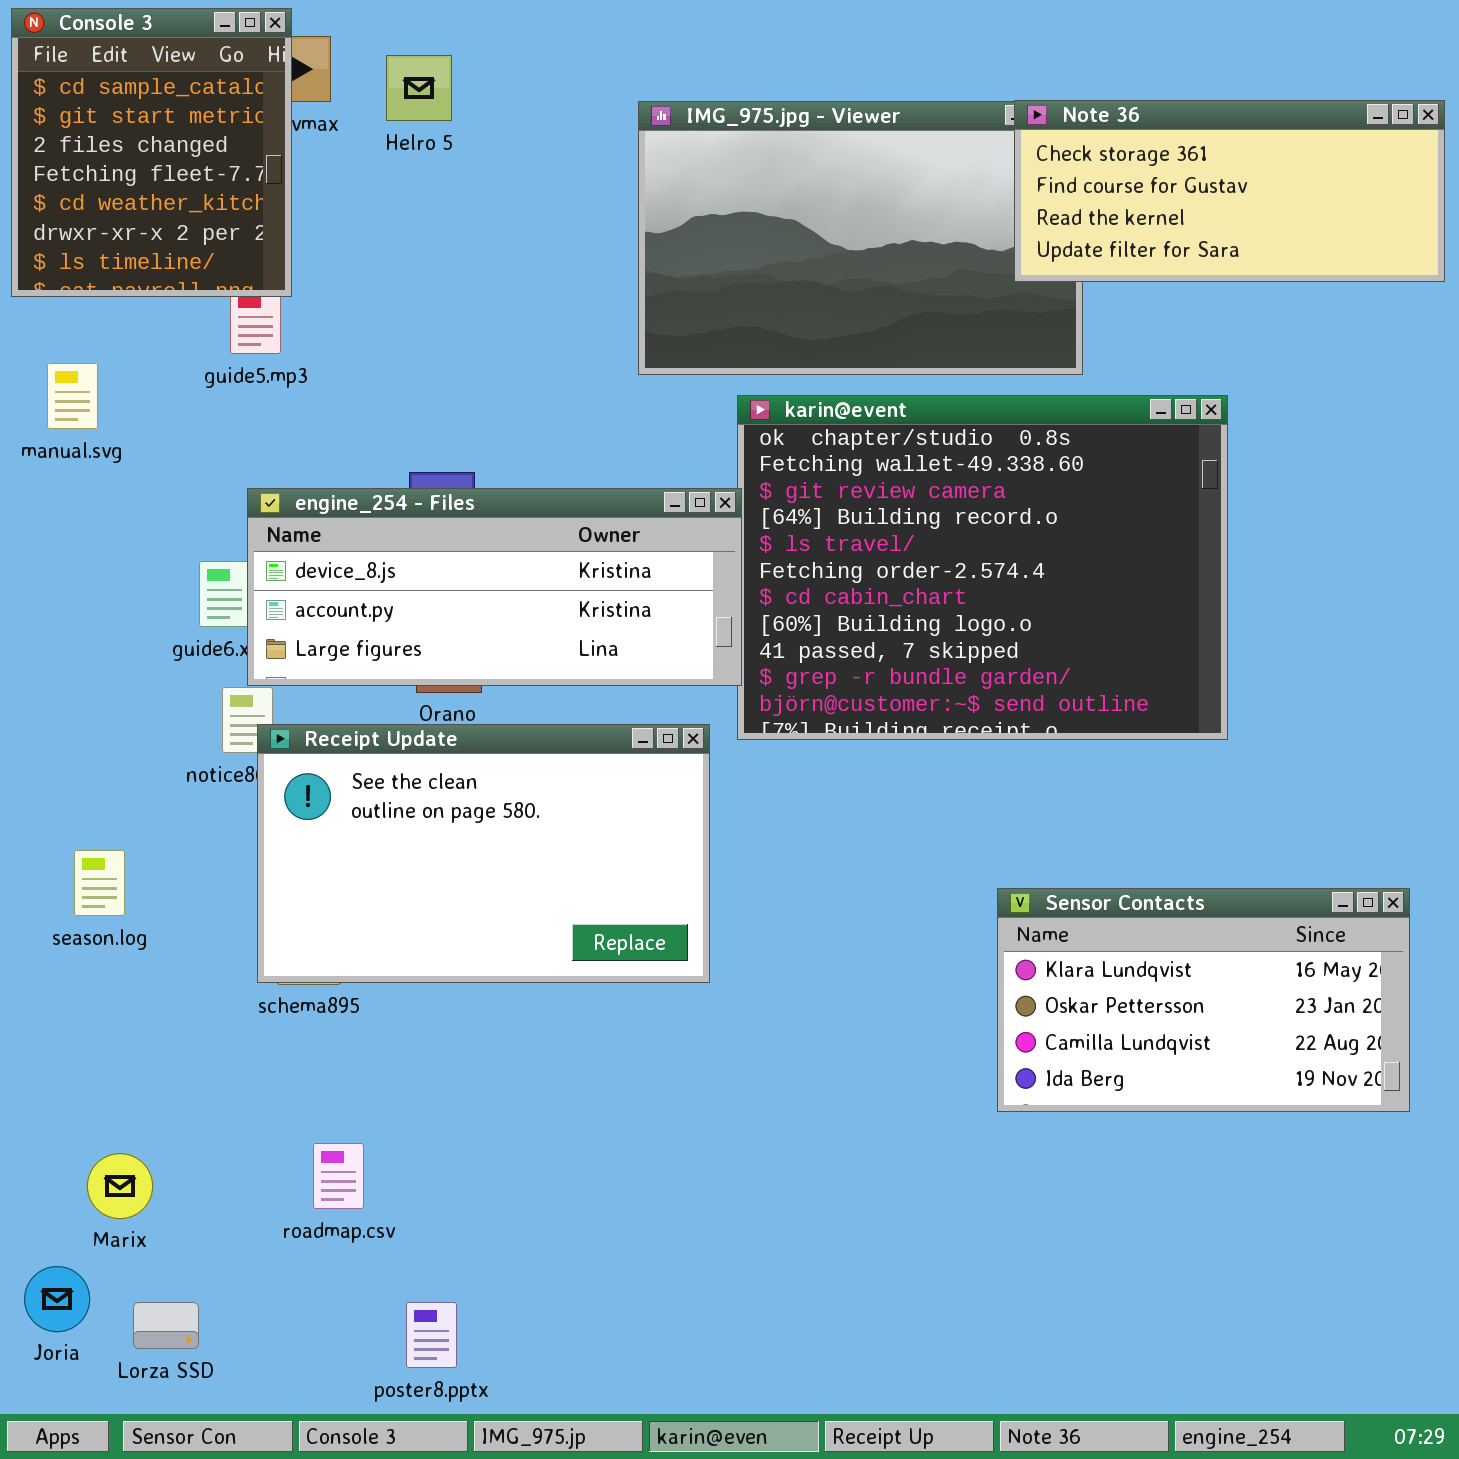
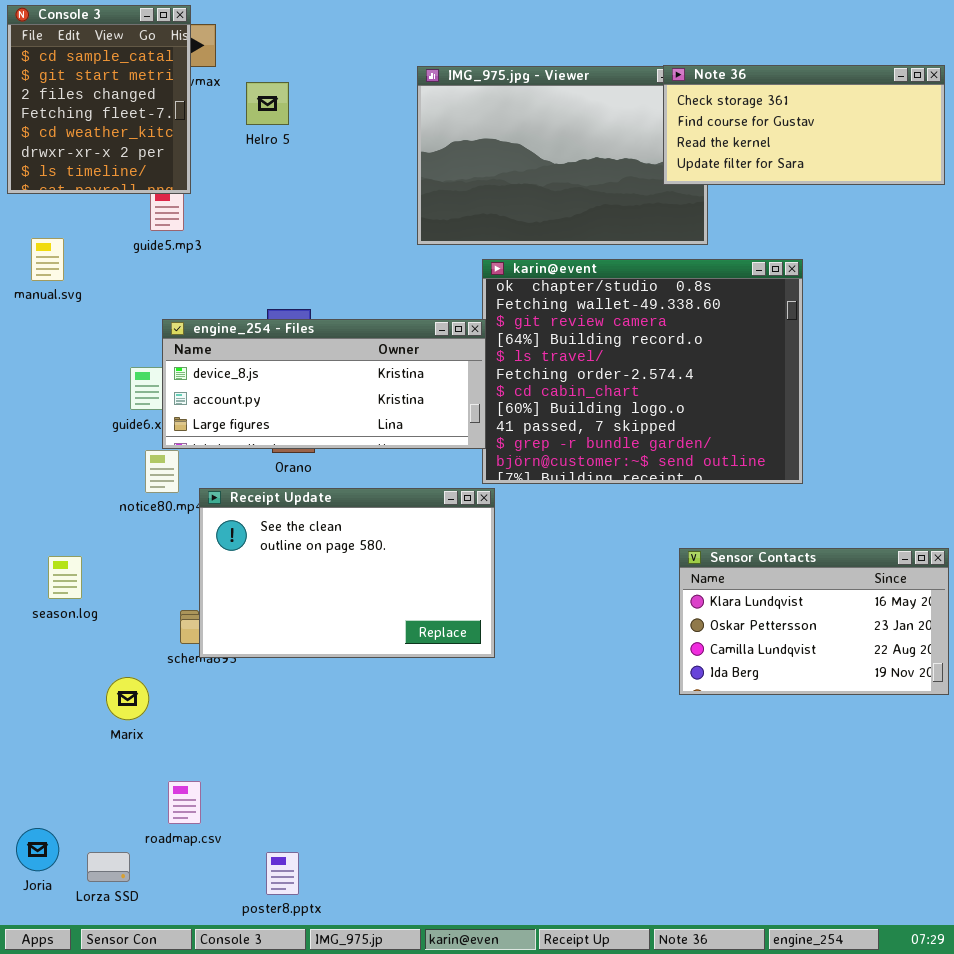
Helro 5: [386,55,452,121] -> [246,82,289,125], moved
Receipt Update: [257,724,710,983] -> [199,488,495,658], moved
Sensor Contacts: [997,888,1410,1112] -> [679,548,949,695], moved
roadmap.csv: [313,1143,364,1209] -> [168,781,201,824], moved
Marix: [87,1153,153,1219] -> [106,677,149,720], moved

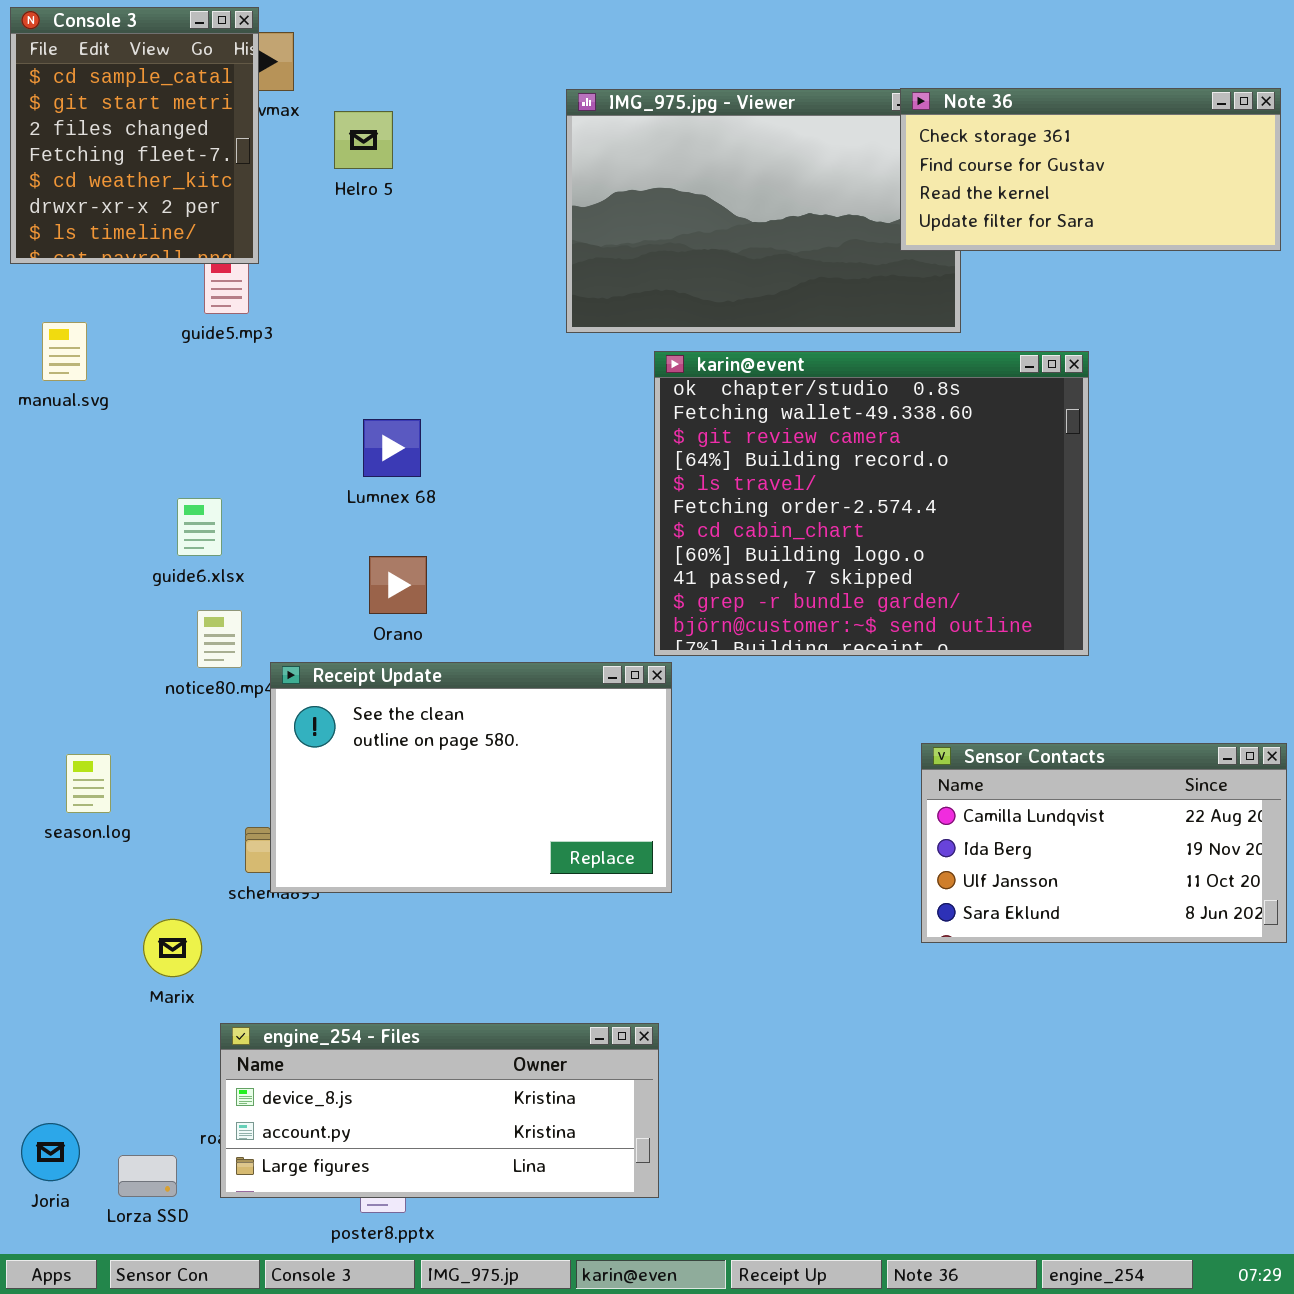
engine_254 - Files: [162,319,486,449] -> [220,1023,659,1198], moved
Sensor Contacts: [679,548,949,695] -> [921,743,1287,943], scrolled down 2 rows

